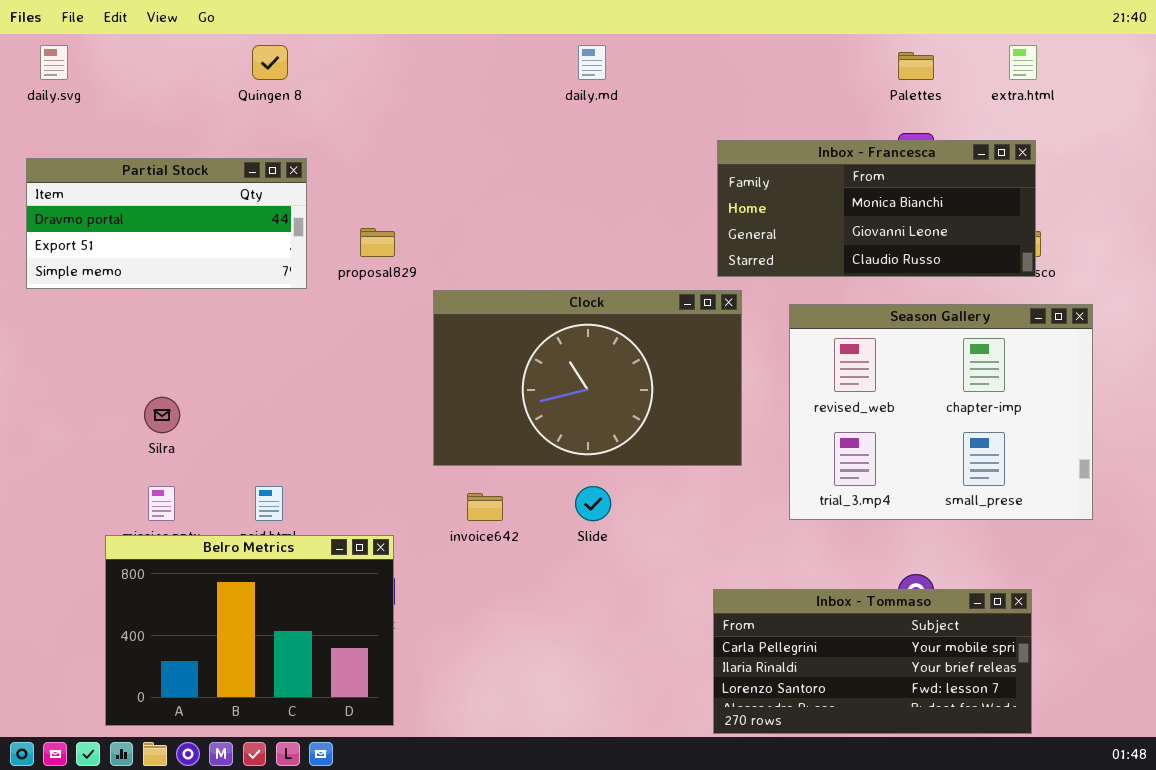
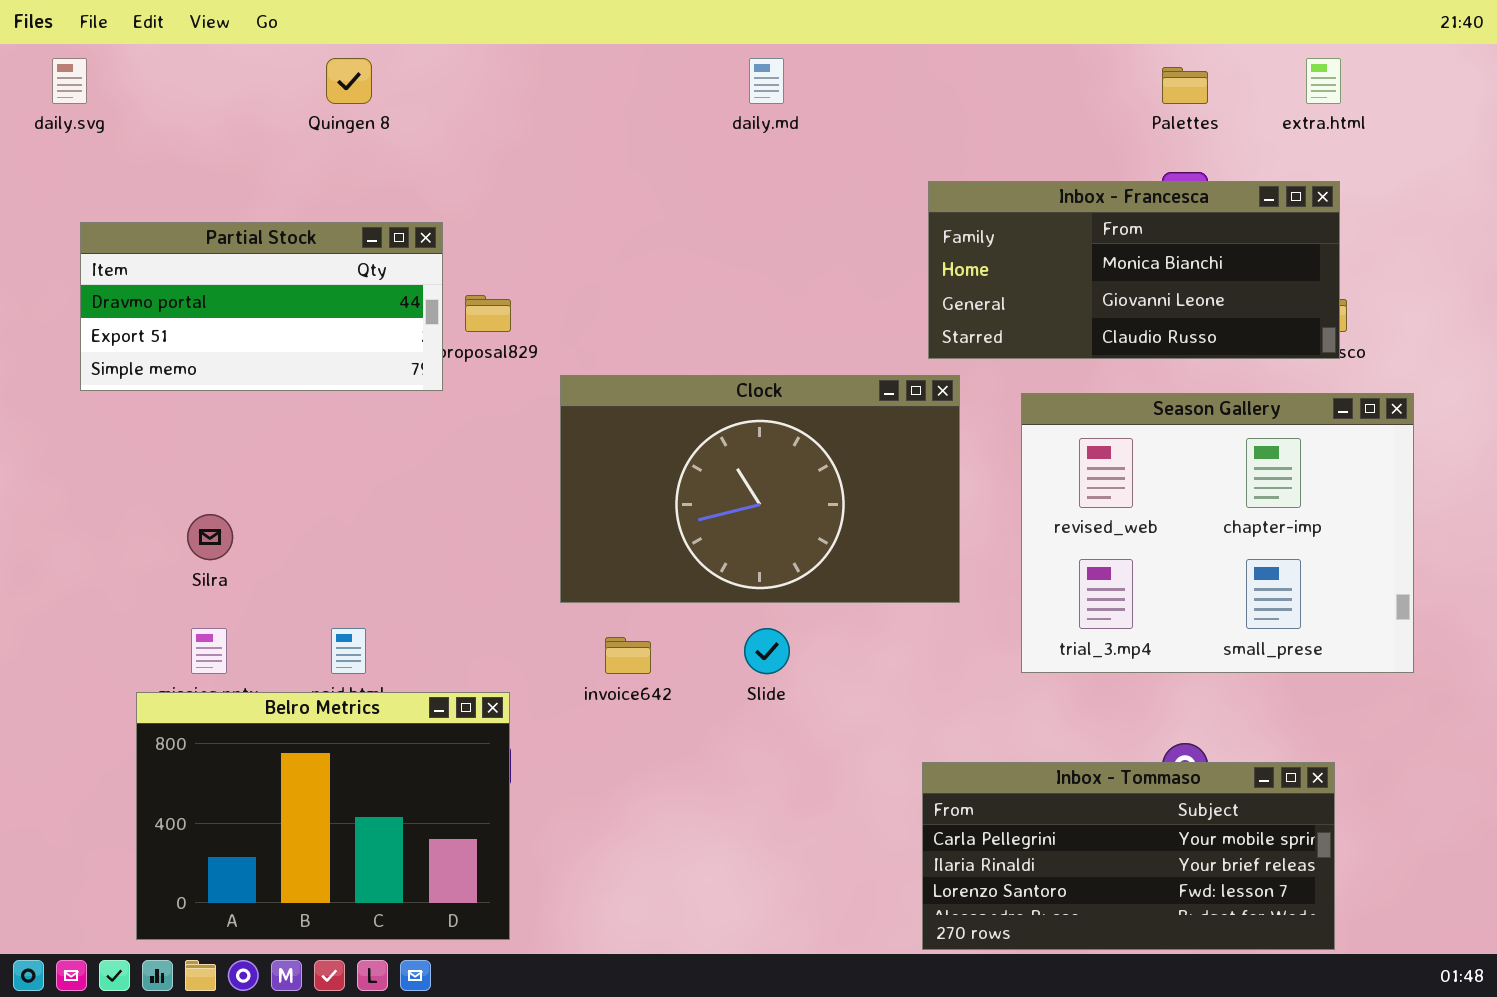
Partial Stock: [26,158,307,289] -> [80,222,443,391], moved

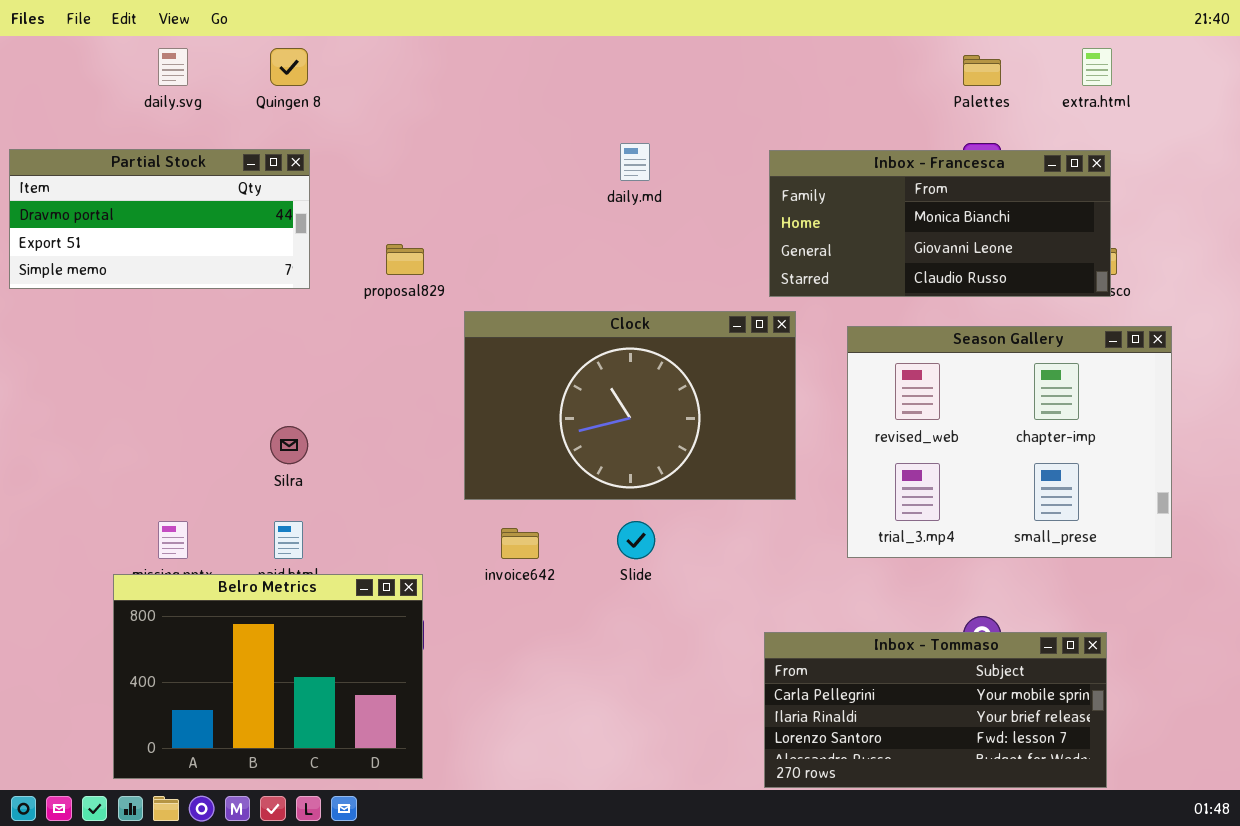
daily.svg: [52,58,87,104] -> [158,48,188,86], moved
daily.md: [749,58,784,104] -> [620,143,650,181], moved
Partial Stock: [80,222,443,391] -> [9,149,310,289], moved
Silra: [187,514,233,560] -> [270,426,308,464], moved

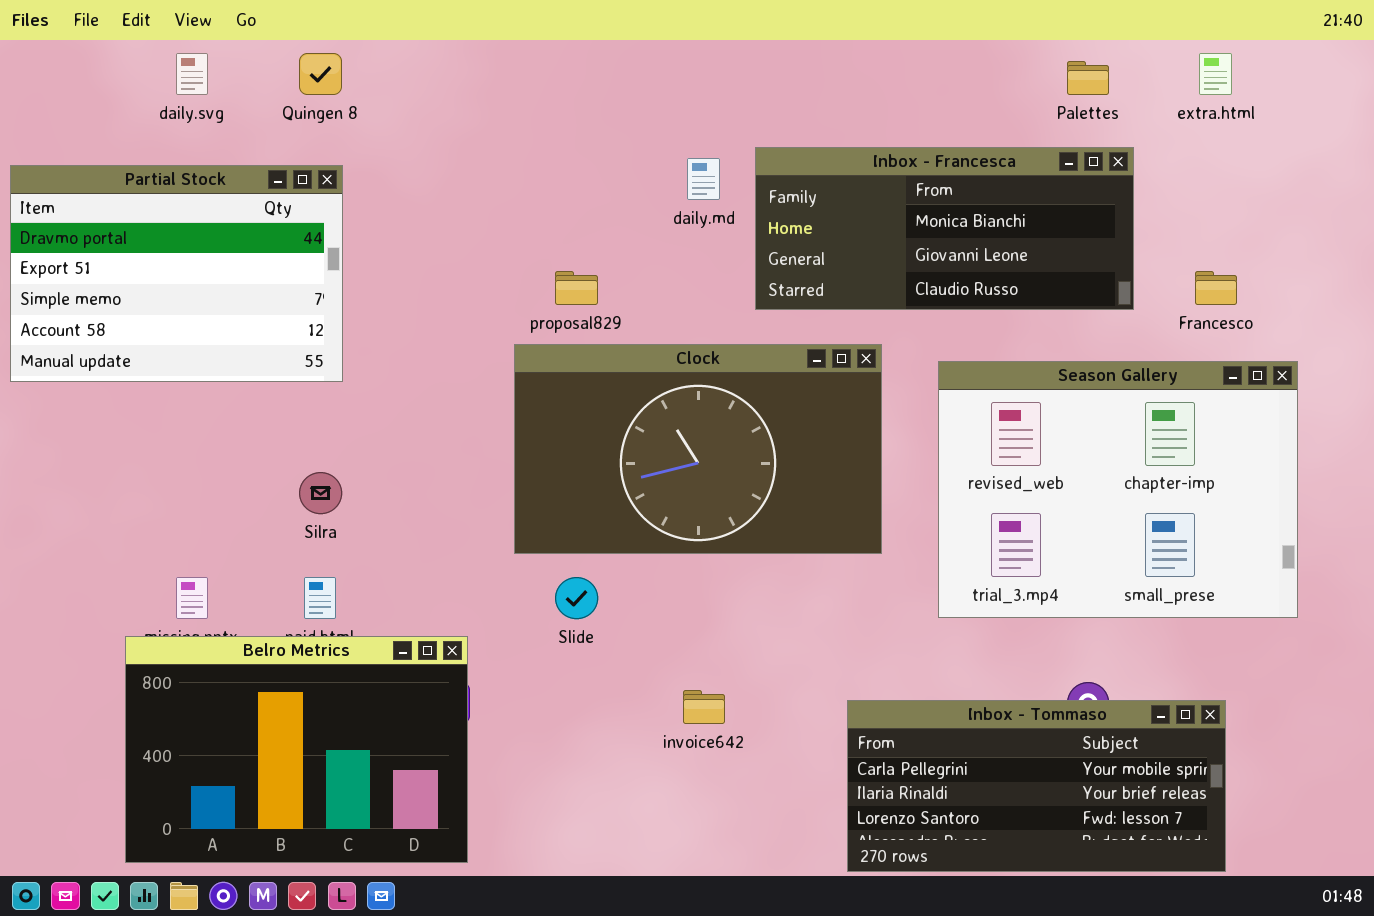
Partial Stock: [9,149,310,289] -> [10,165,343,382], resized
Inbox - Francesca: [769,150,1111,297] -> [755,147,1134,310], moved
proposal829: [386,244,424,275] -> [555,271,598,305], moved
Slide: [617,521,655,559] -> [555,577,598,619], moved
invoice642: [501,528,539,559] -> [683,690,725,724], moved

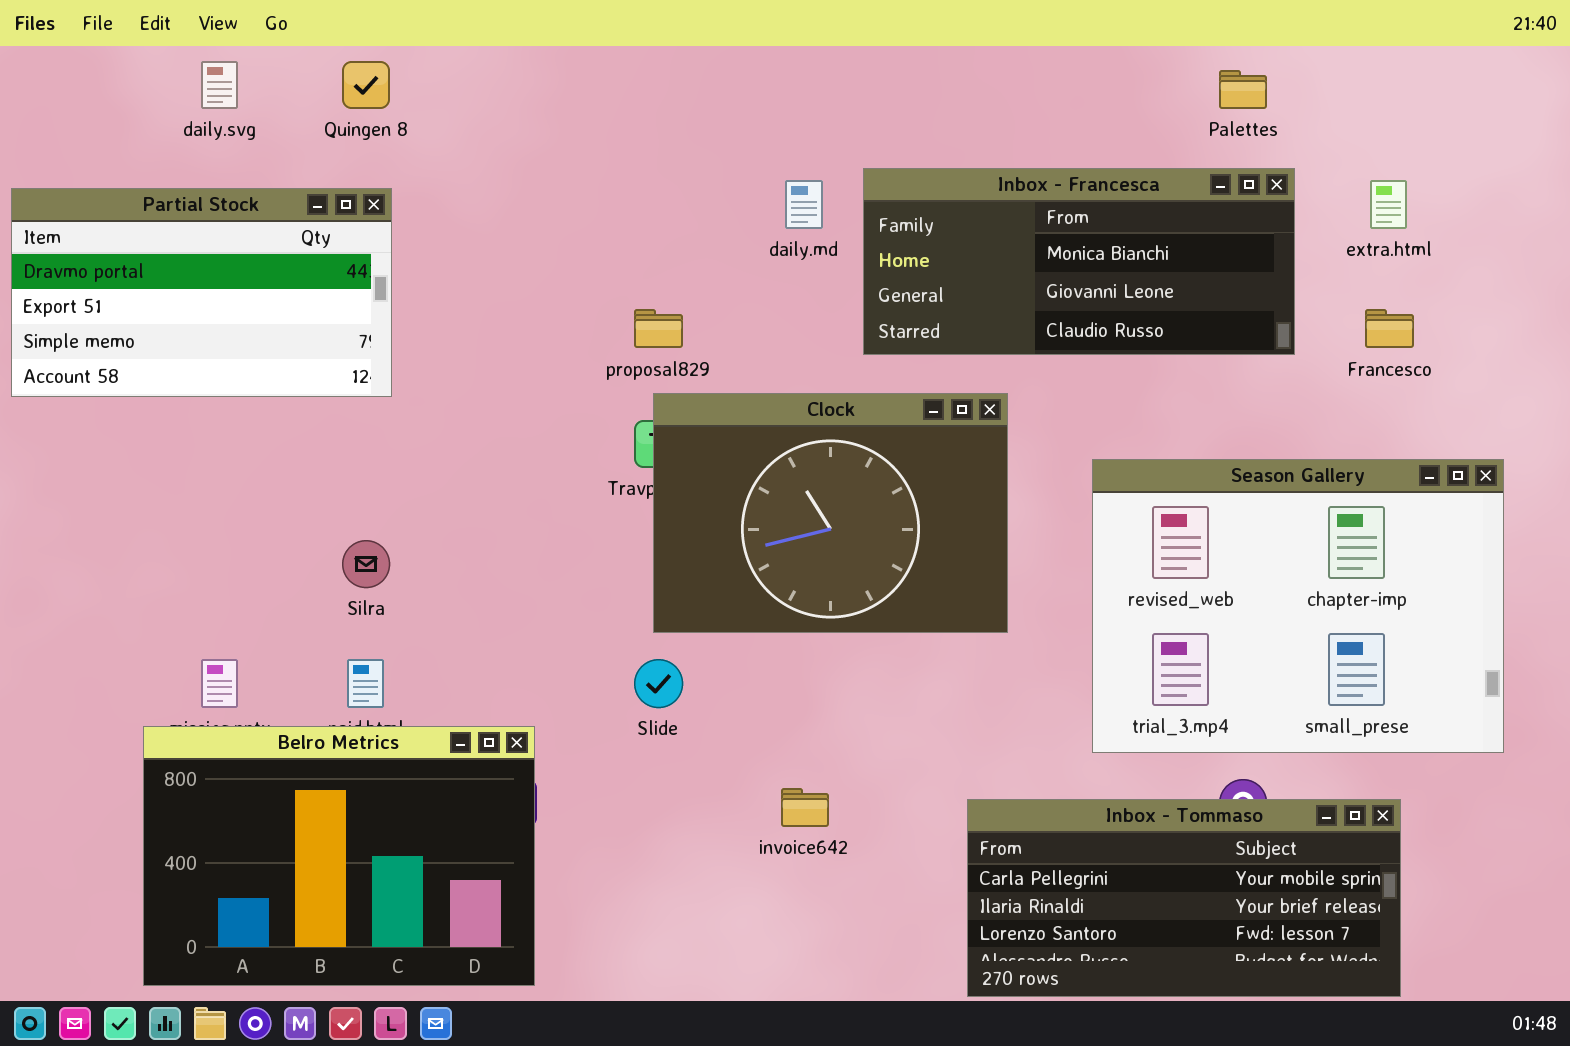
extra.html: [1199,53,1232,95] -> [1370,180,1407,229], moved
Partial Stock: [10,165,343,382] -> [11,188,392,397], resized
Clock: [514,344,882,554] -> [653,393,1008,633], resized
Season Gallery: [938,361,1298,618] -> [1092,459,1504,753], moved

